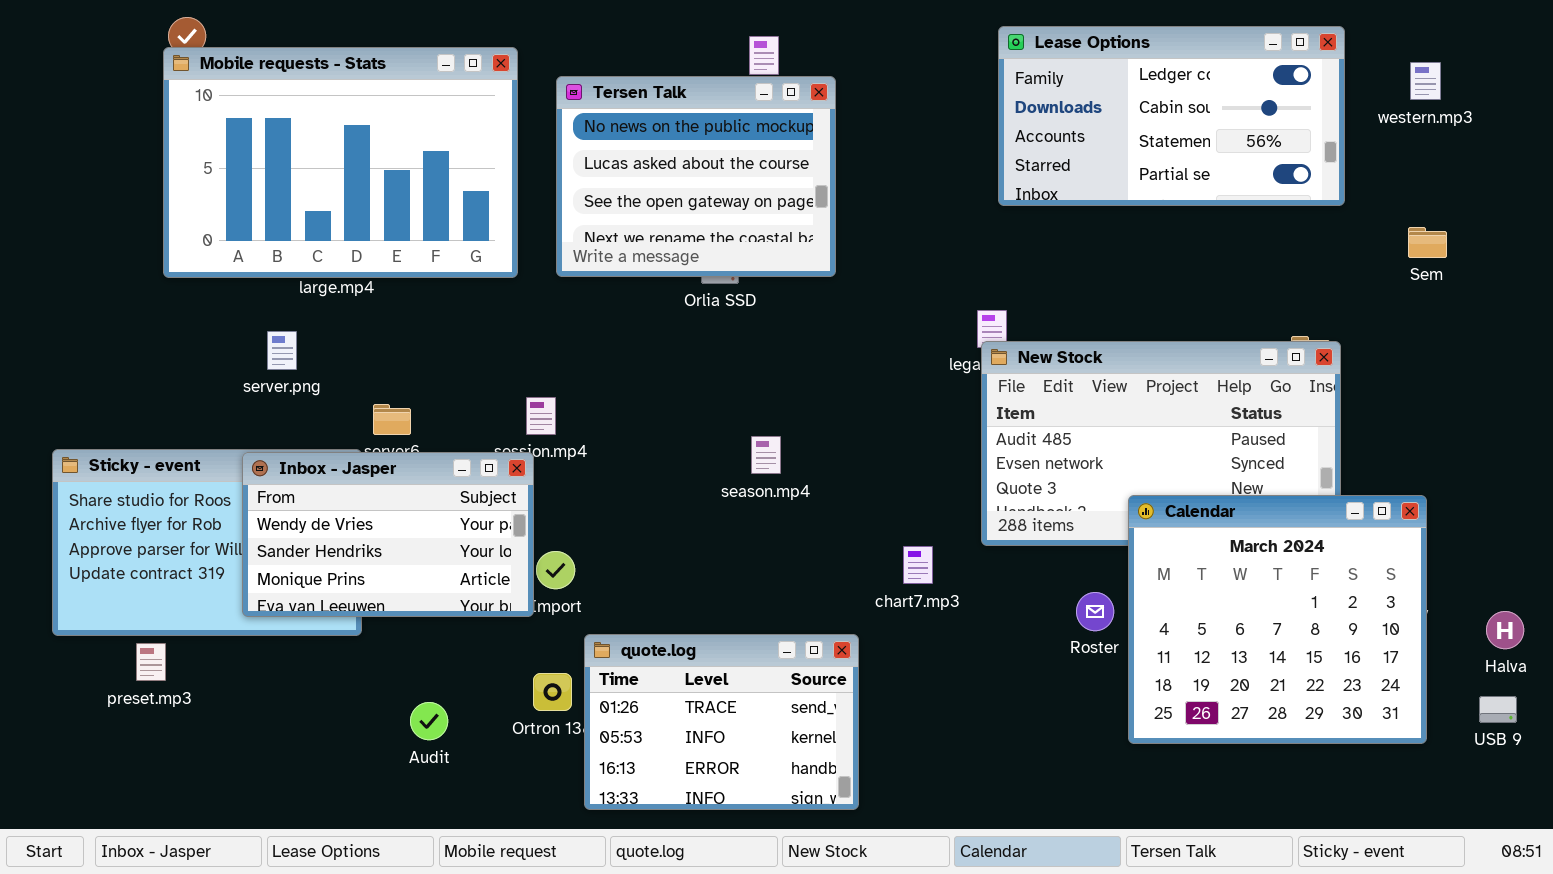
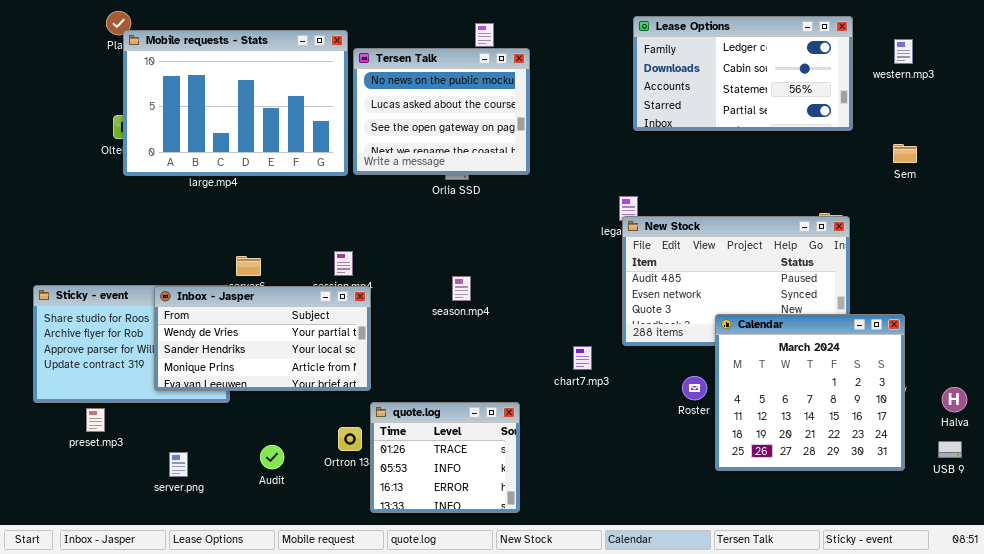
Mobile requests - Stats: [163,47,518,278] -> [123,30,348,176], moved
server.png: [267,331,297,370] -> [169,452,188,477], moved
season.mp4: [751,436,781,474] -> [452,276,471,301], moved
Inbox - Jasper: [242,452,534,617] -> [154,286,371,391], resized
quote.log: [584,634,859,810] -> [370,402,520,513], resized

